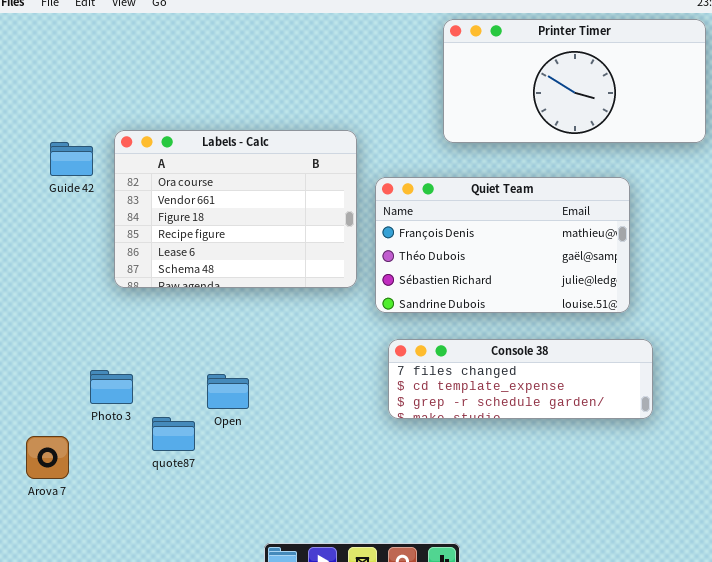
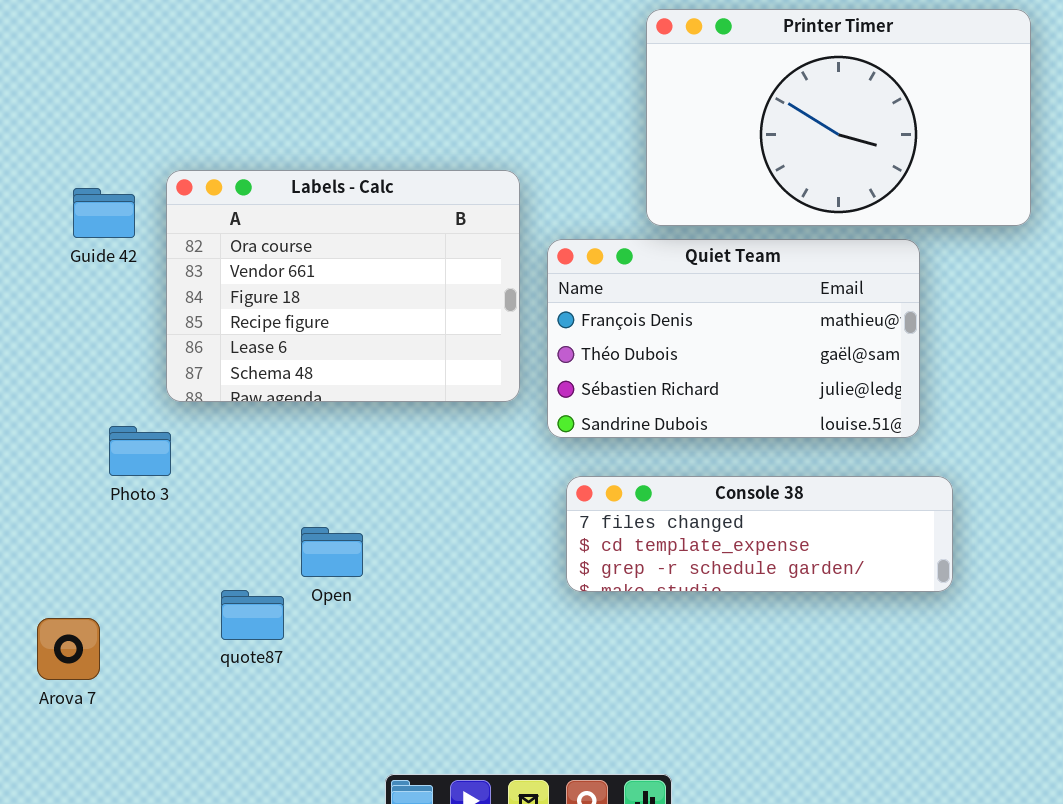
Printer Timer: [443,19,706,143] -> [646,9,1031,226], resized
Photo 3: [90,370,133,404] -> [109,426,171,476], moved

